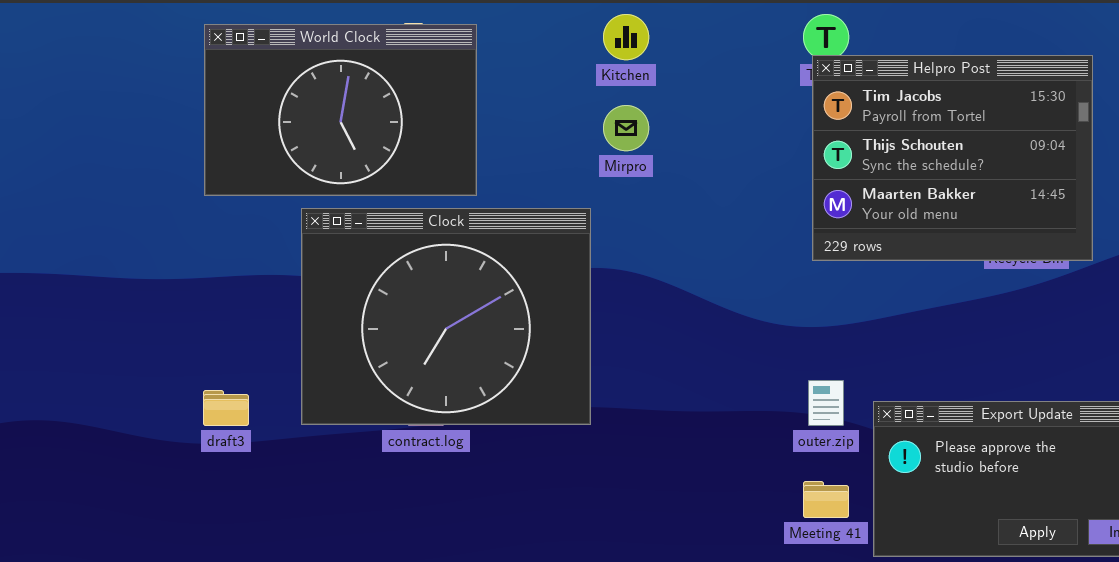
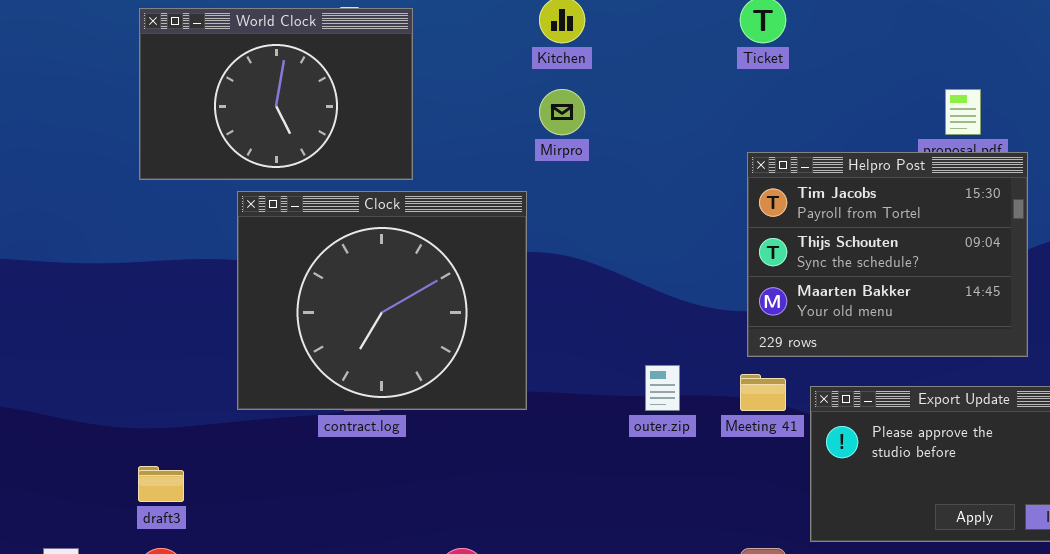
Helpro Post: [812,55,1093,261] -> [747,152,1028,357], moved
outer.zip: [808,380,844,426] -> [645,365,680,411], moved
draft3: [203,390,249,426] -> [138,466,184,502], moved
Meeting 41: [803,481,849,518] -> [740,374,786,411], moved

